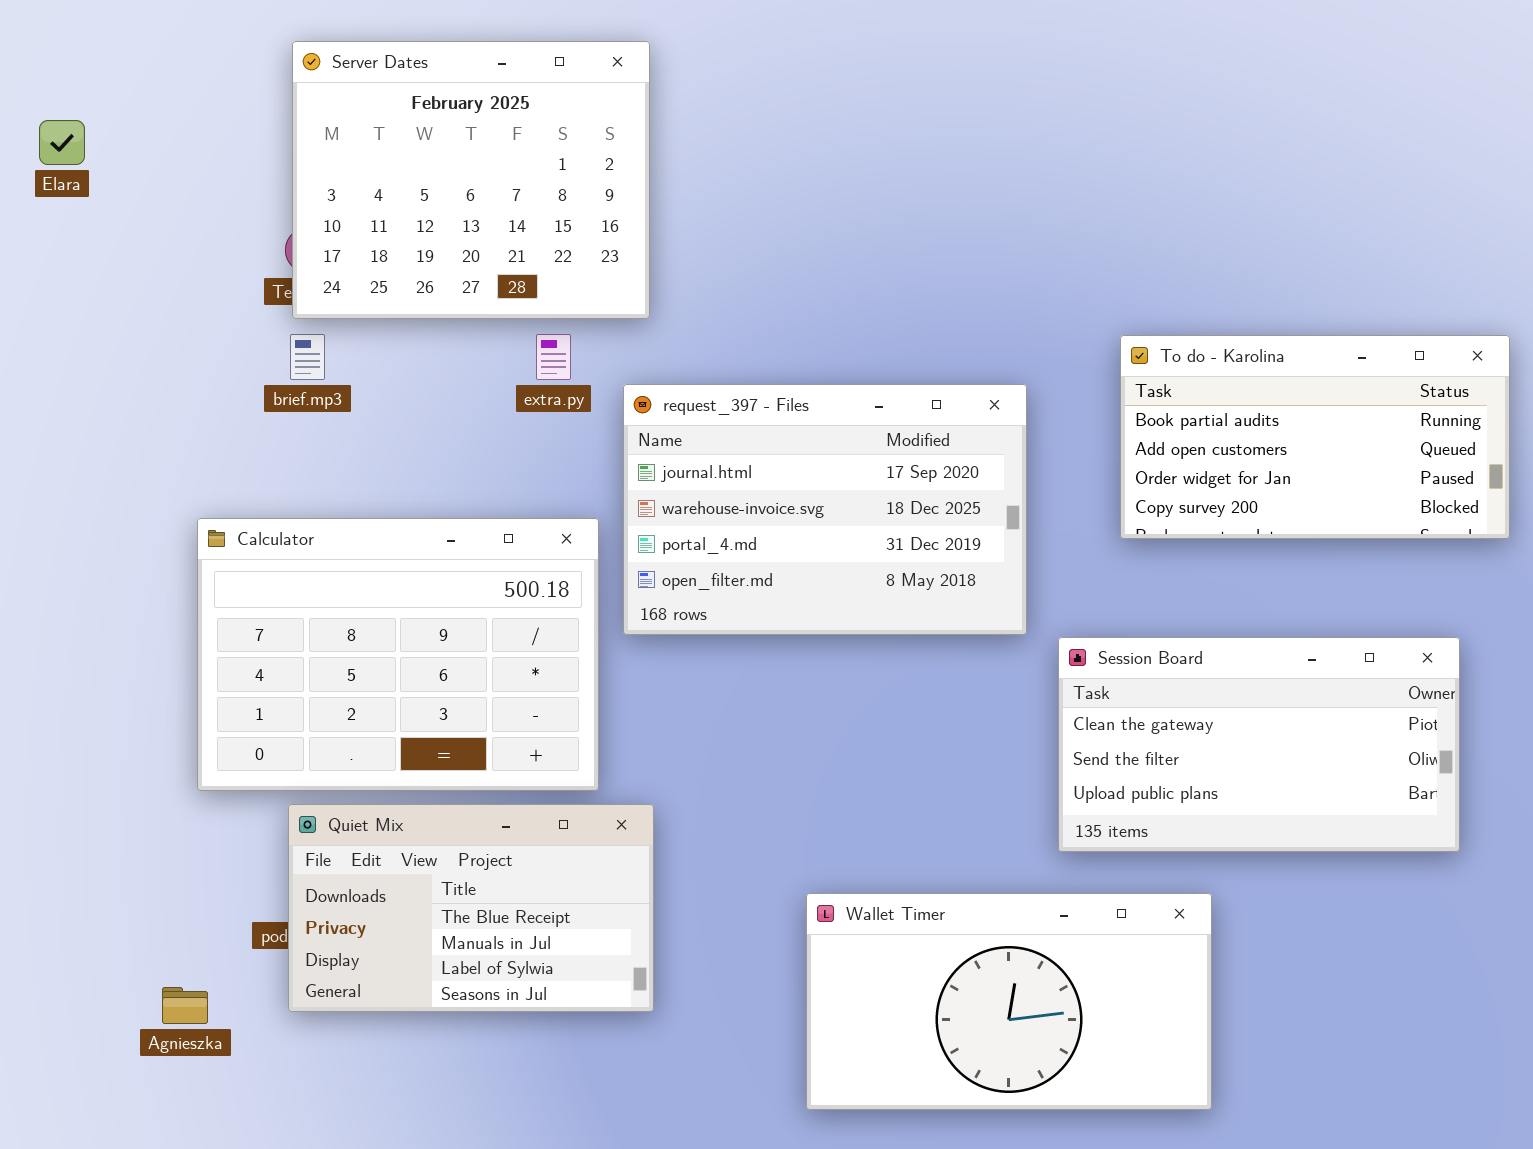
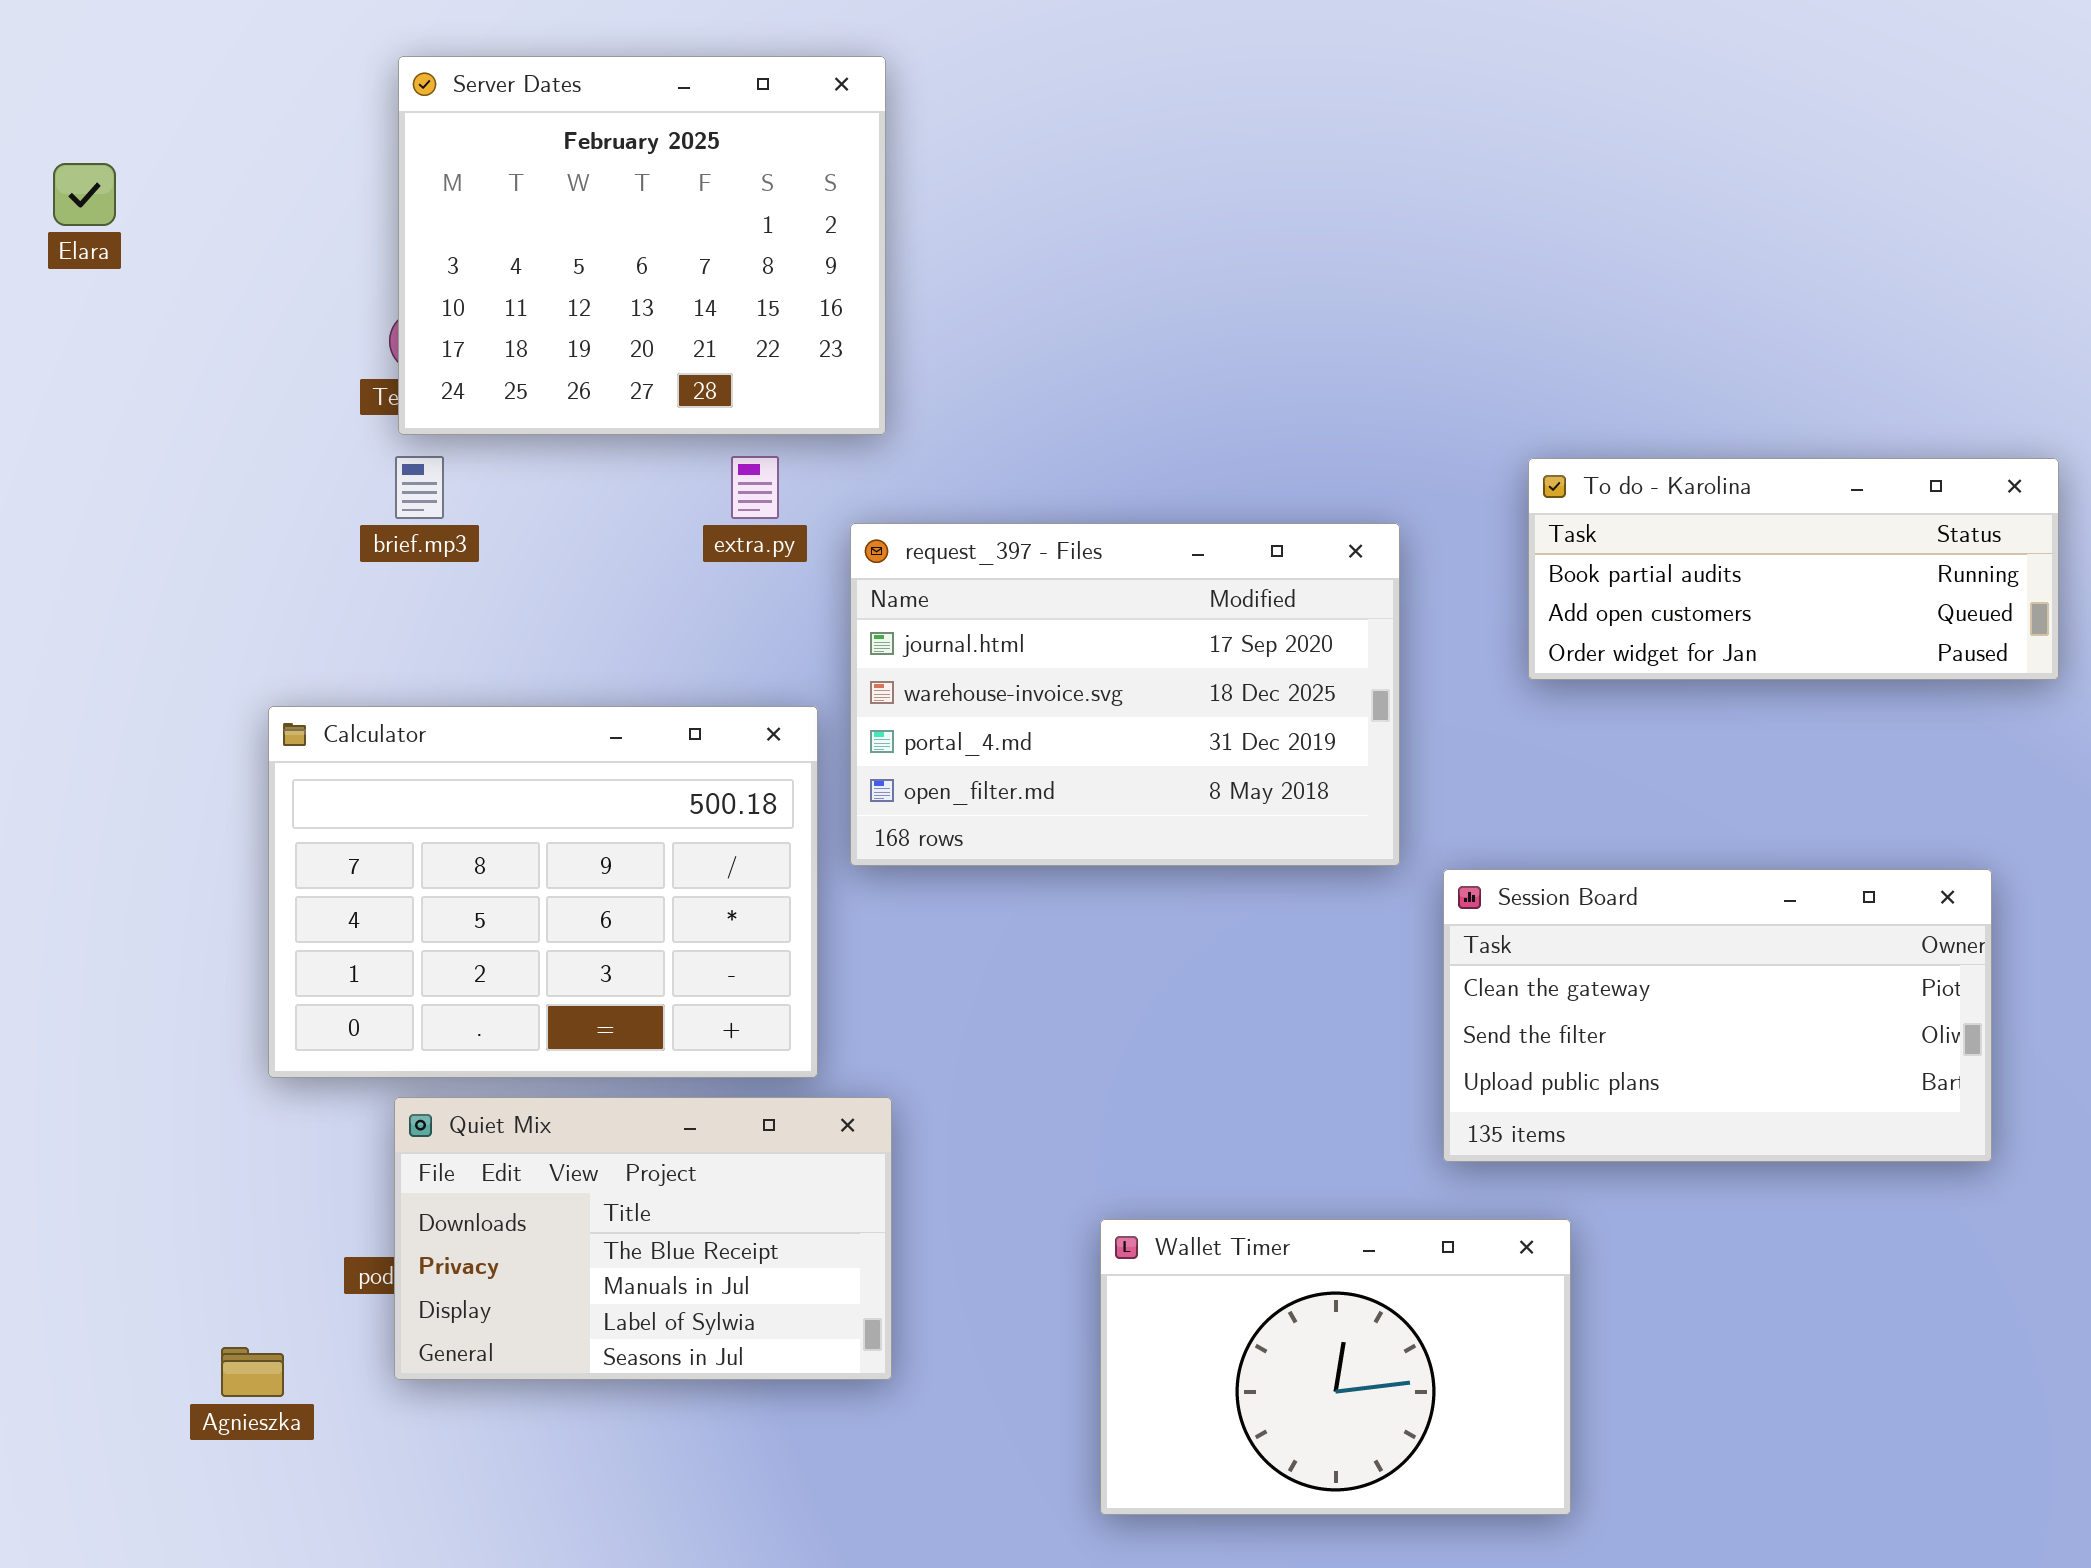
To do - Karolina: [1120,335,1510,539] -> [1528,458,2059,680], resized
Wallet Timer: [806,893,1212,1110] -> [1100,1219,1571,1515], resized

